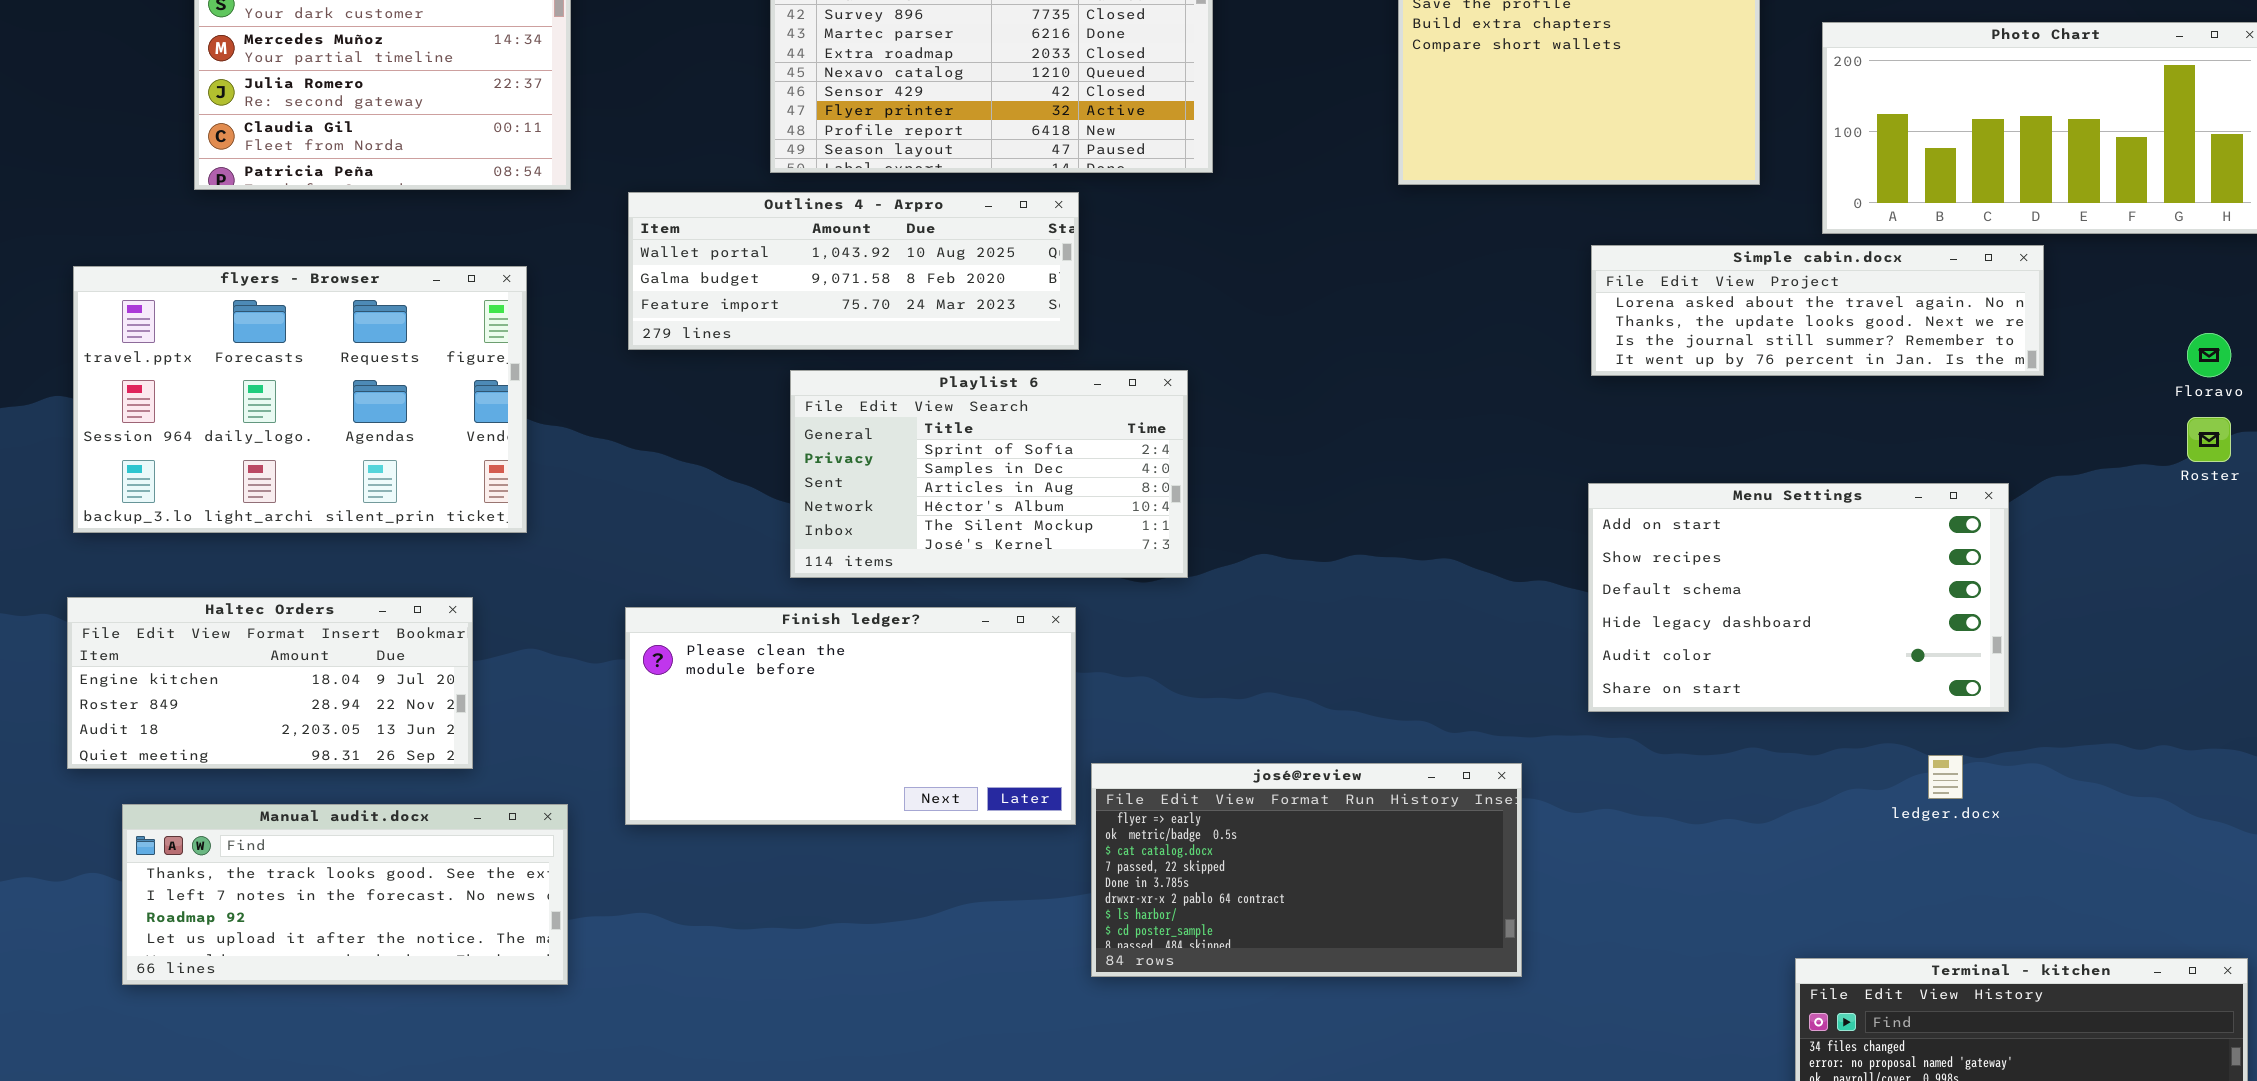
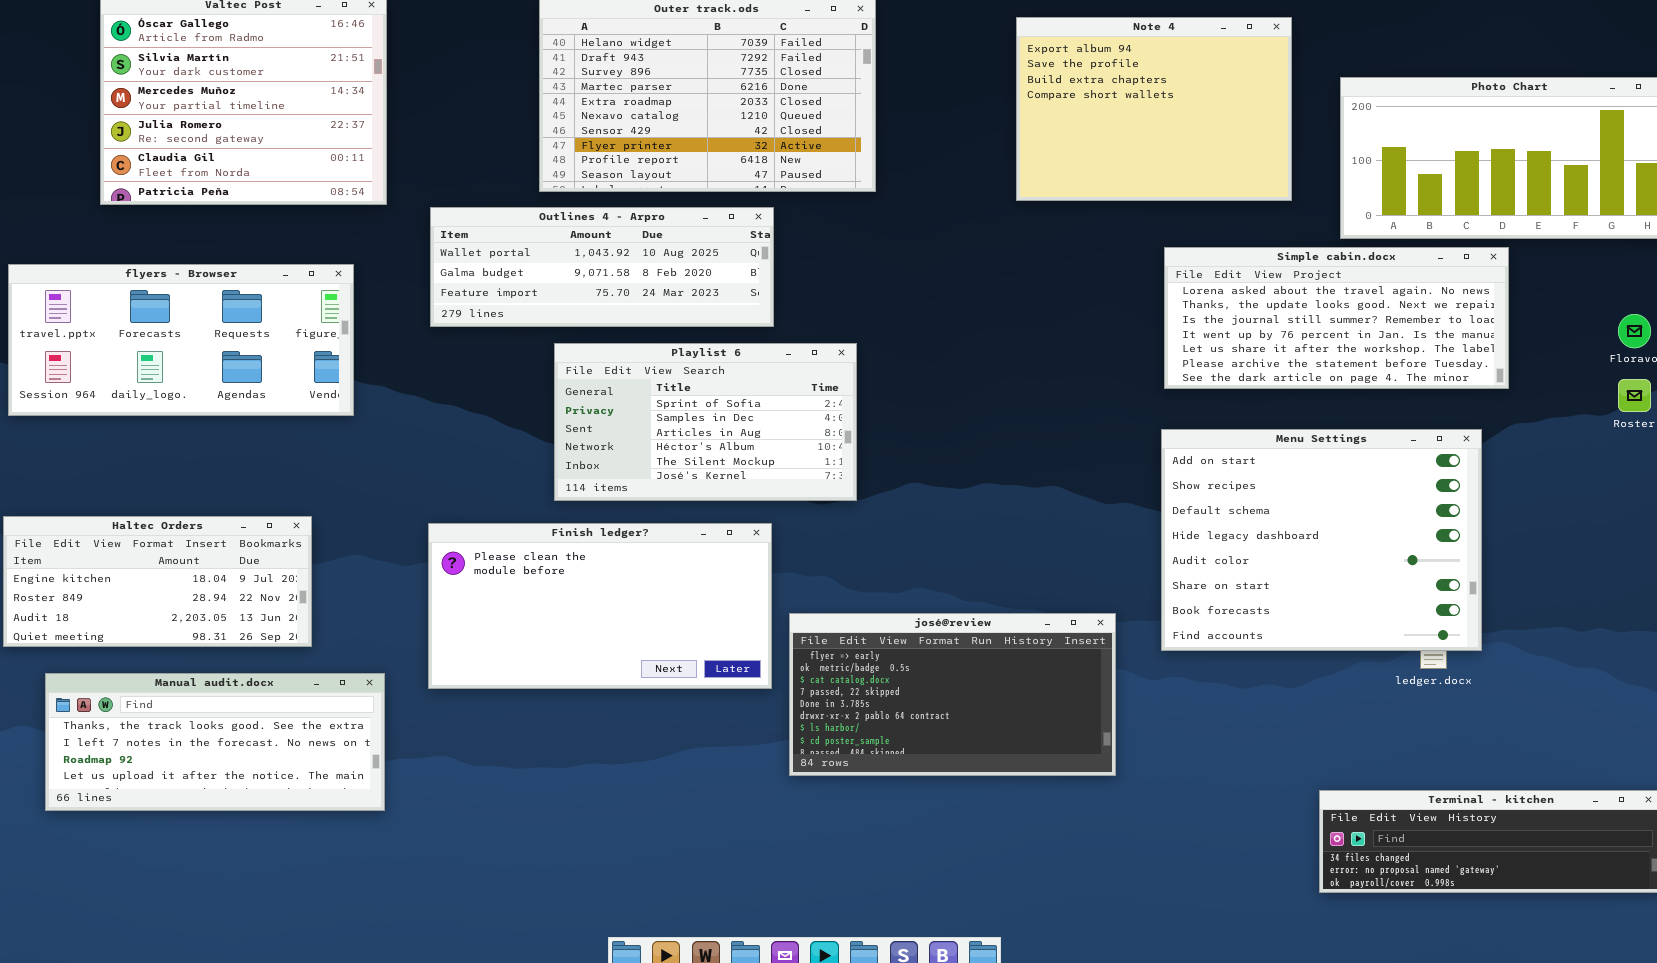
Simple cabin.docx: [1591,245,2044,376] -> [1164,247,1509,389], resized
flyers - Browser: [73,266,527,533] -> [8,264,354,416], resized
Menu Settings: [1588,483,2009,712] -> [1161,429,1482,651], resized
josé@review: [1091,763,1522,977] -> [789,613,1116,776], moved

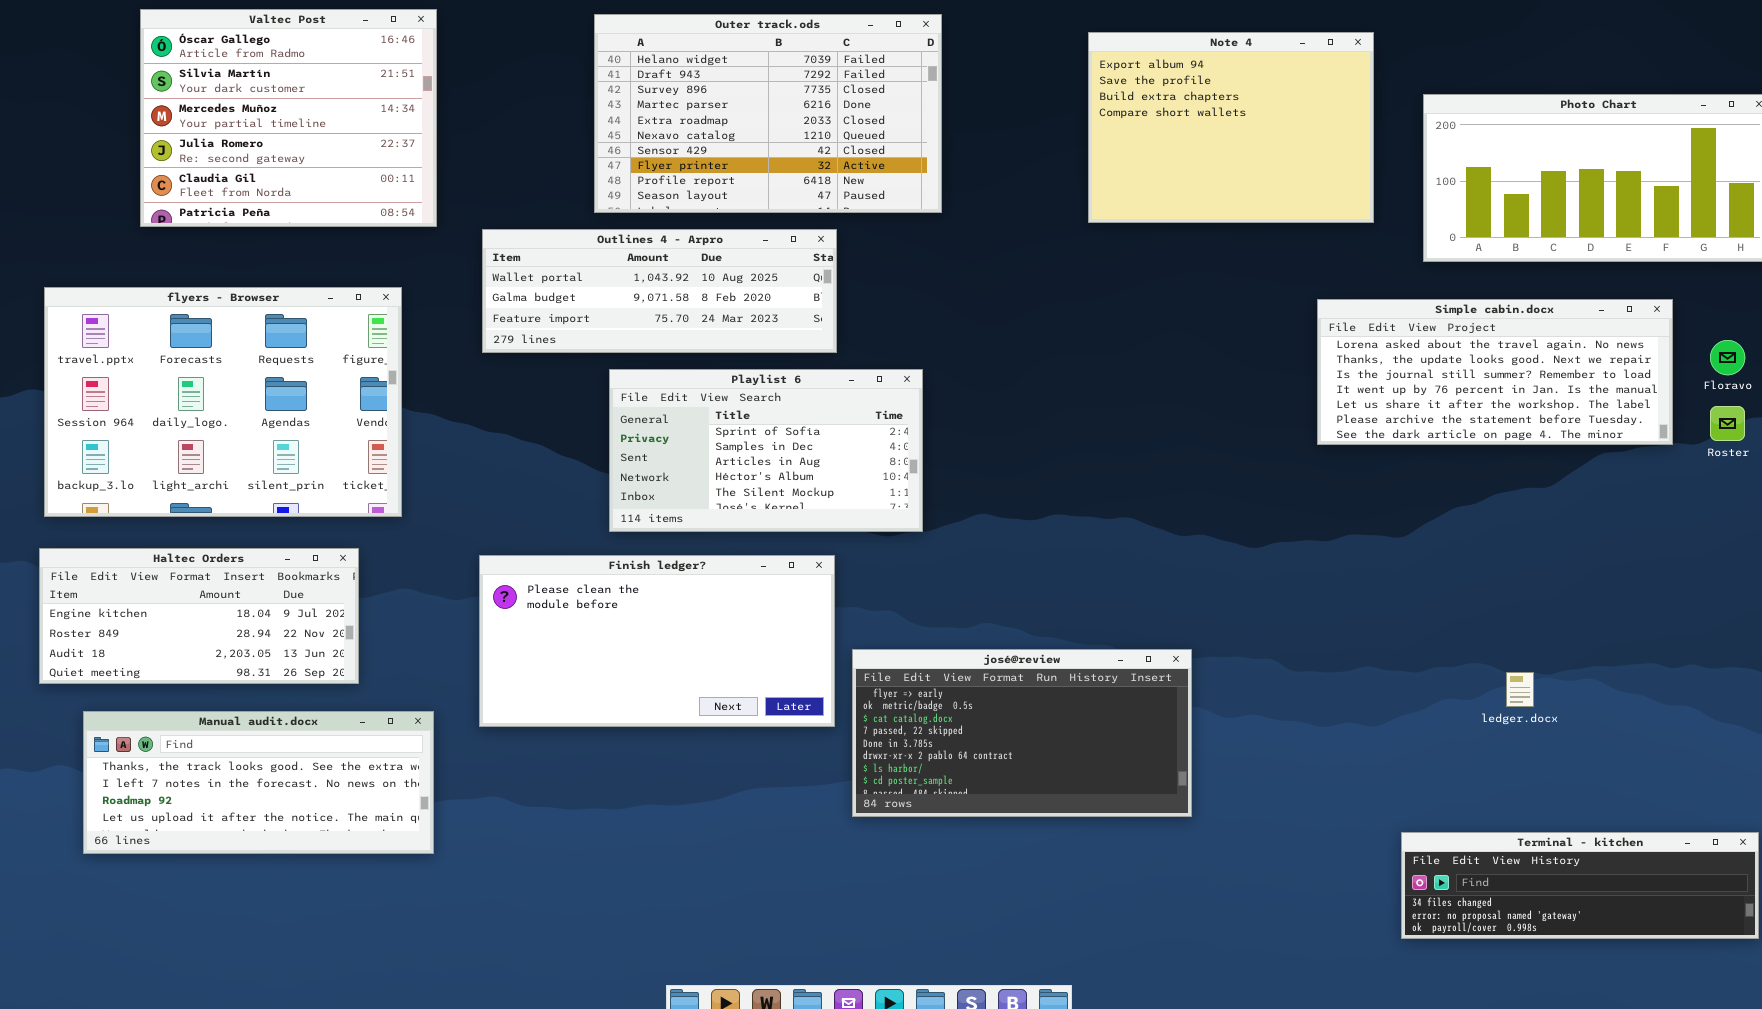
Simple cabin.docx: [1164,247,1509,389] -> [1317,299,1673,445], moved
flyers - Browser: [8,264,354,416] -> [44,287,402,517], resized
Menu Settings: [1161,429,1482,651] -> none, closed

